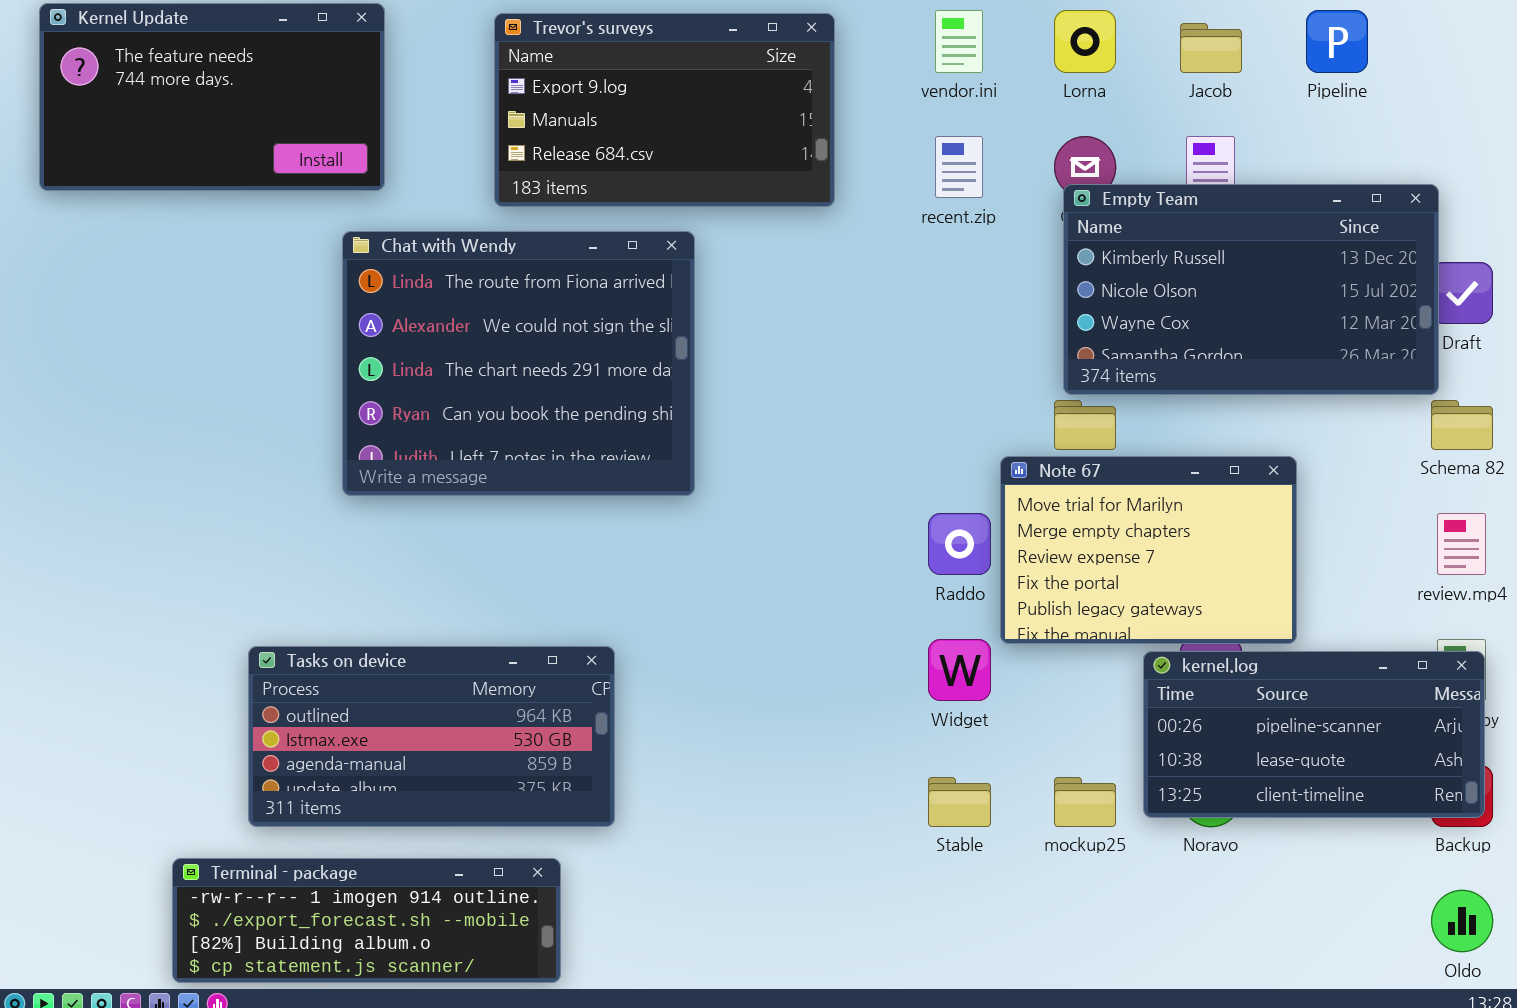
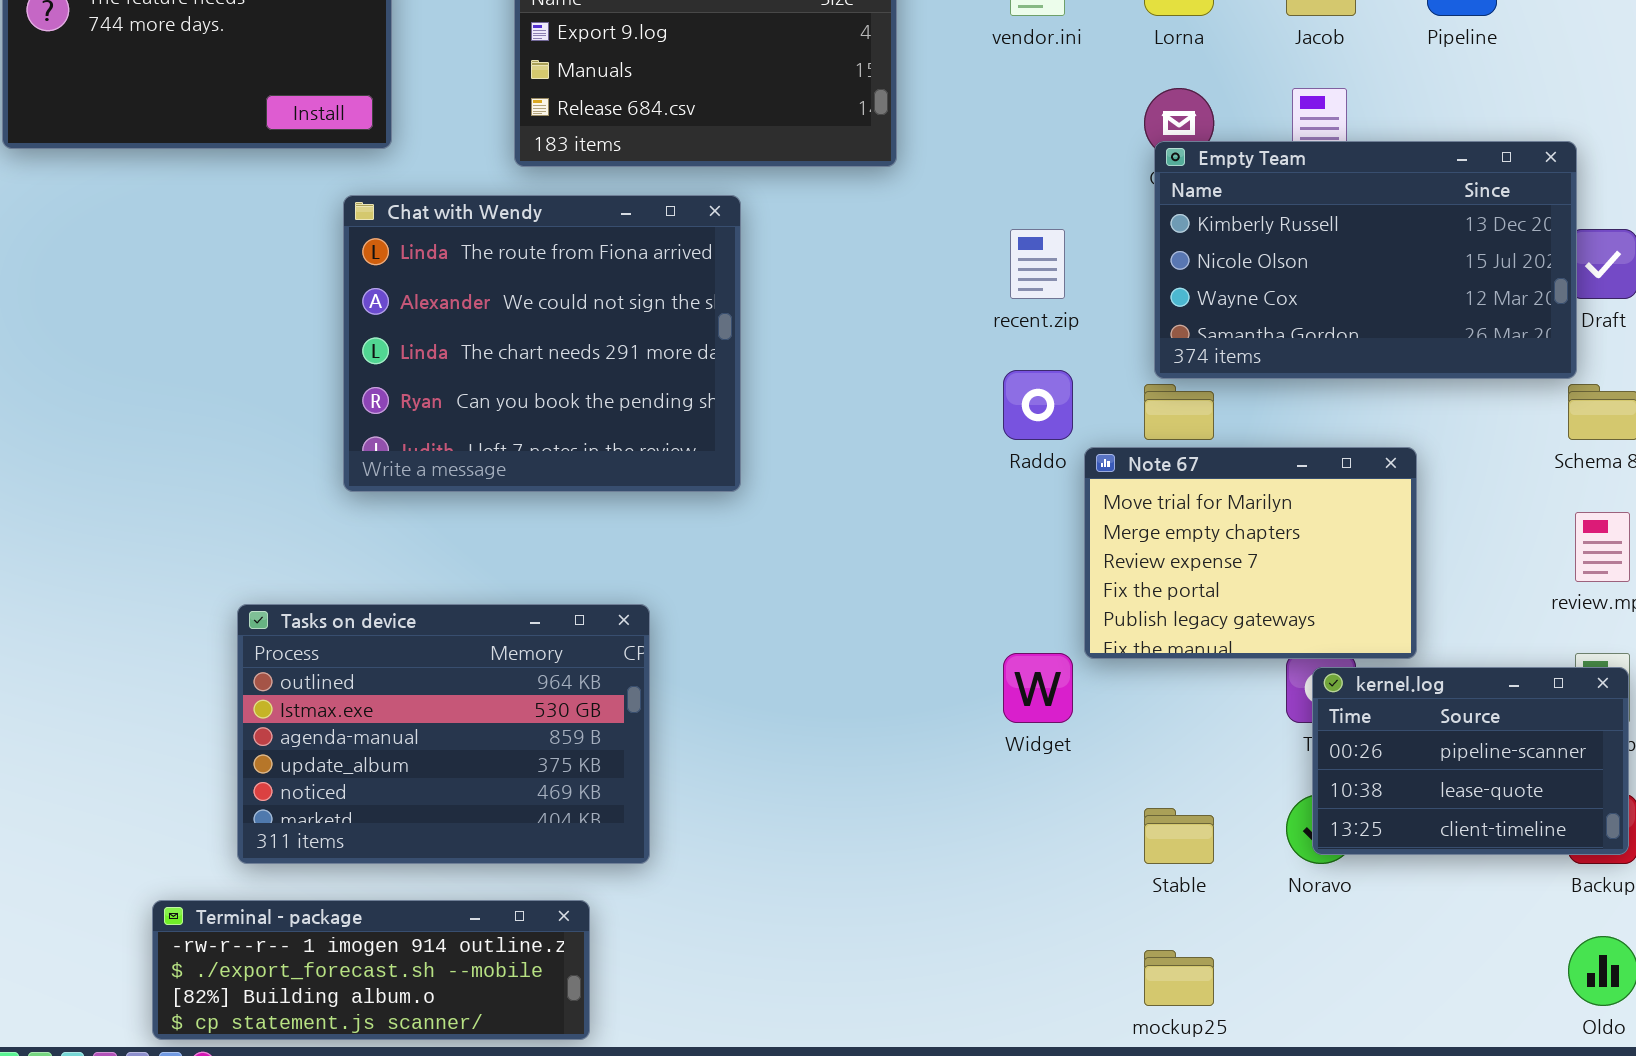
recent.zip: [935,136,983,198] -> [1010,229,1065,299], moved
Raddo: [928,513,991,575] -> [1003,370,1073,440], moved
Tasks on device: [248,646,615,827] -> [237,604,650,864], resized
kernel.log: [1143,651,1485,818] -> [1312,667,1629,855], resized
Stable: [928,777,991,827] -> [1144,808,1214,864], moved
mockup25: [1054,777,1116,827] -> [1144,950,1214,1006], moved

